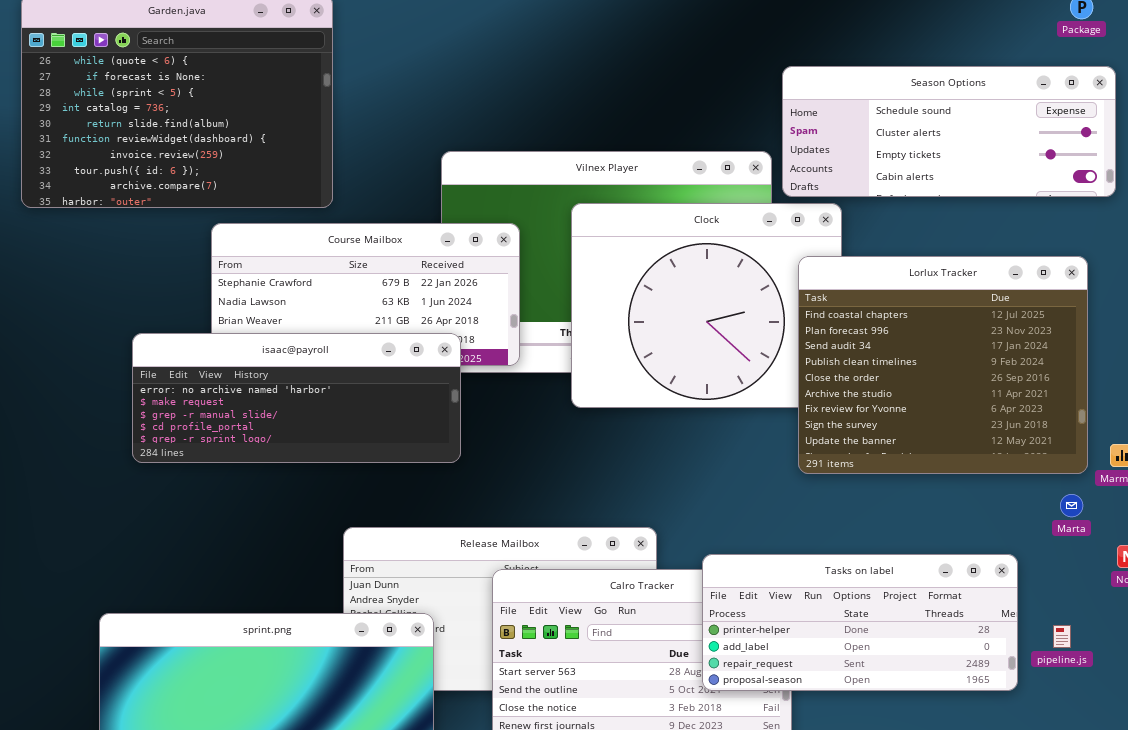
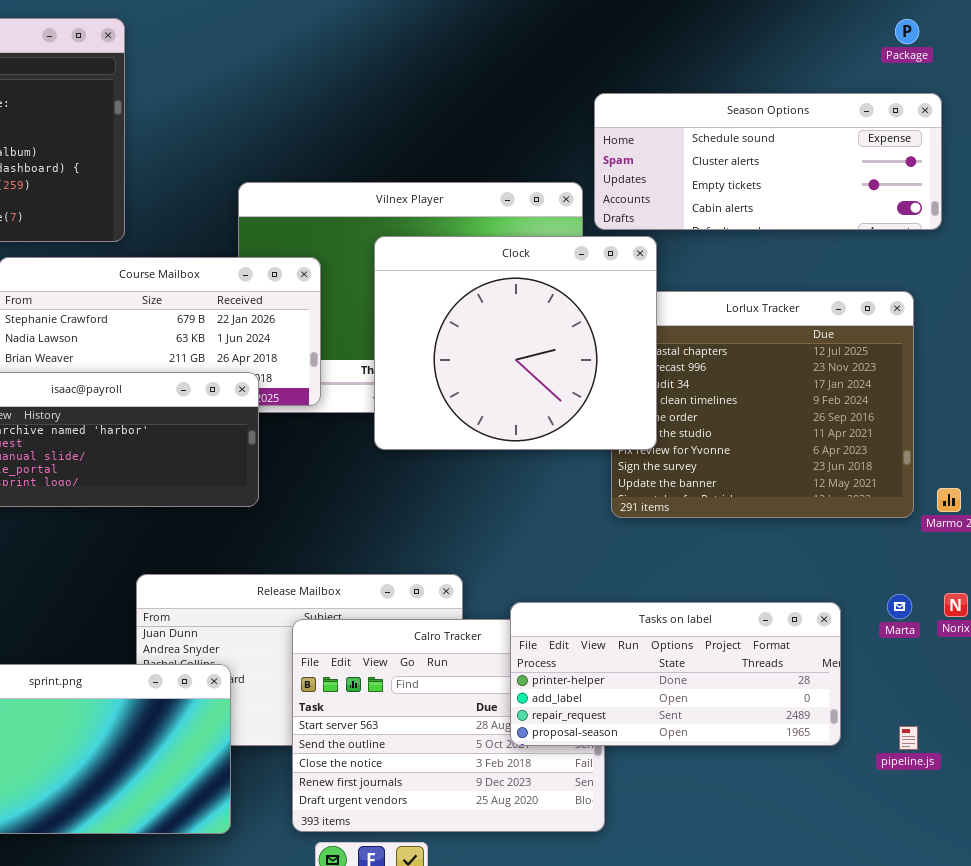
Clock: [571,203,842,408] -> [374,236,657,450], raised
Marta: [1060,494,1083,517] -> [887,594,912,619], moved
pipeline.js: [1053,625,1071,648] -> [899,726,918,750], moved

